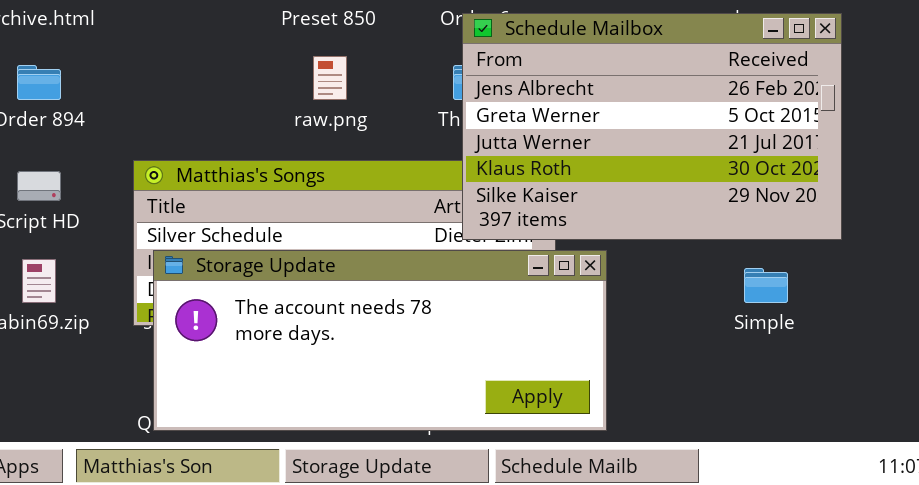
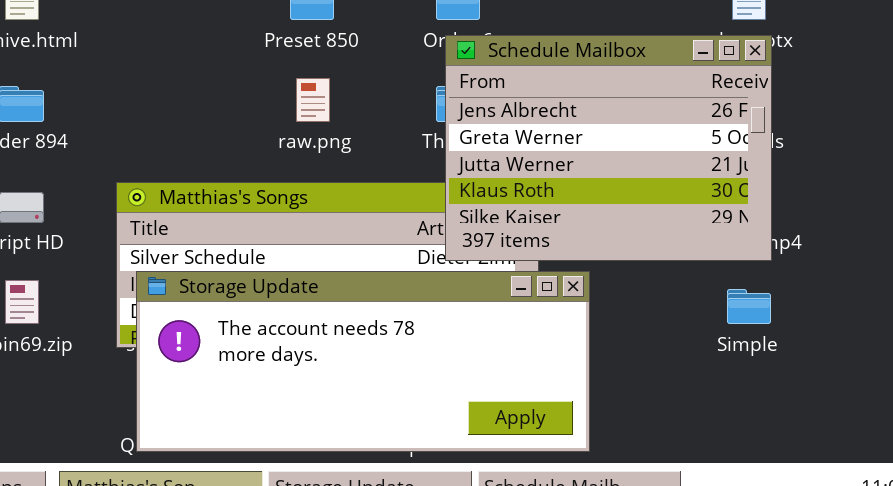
Schedule Mailbox: [462,13,842,240] -> [445,35,772,261], resized

